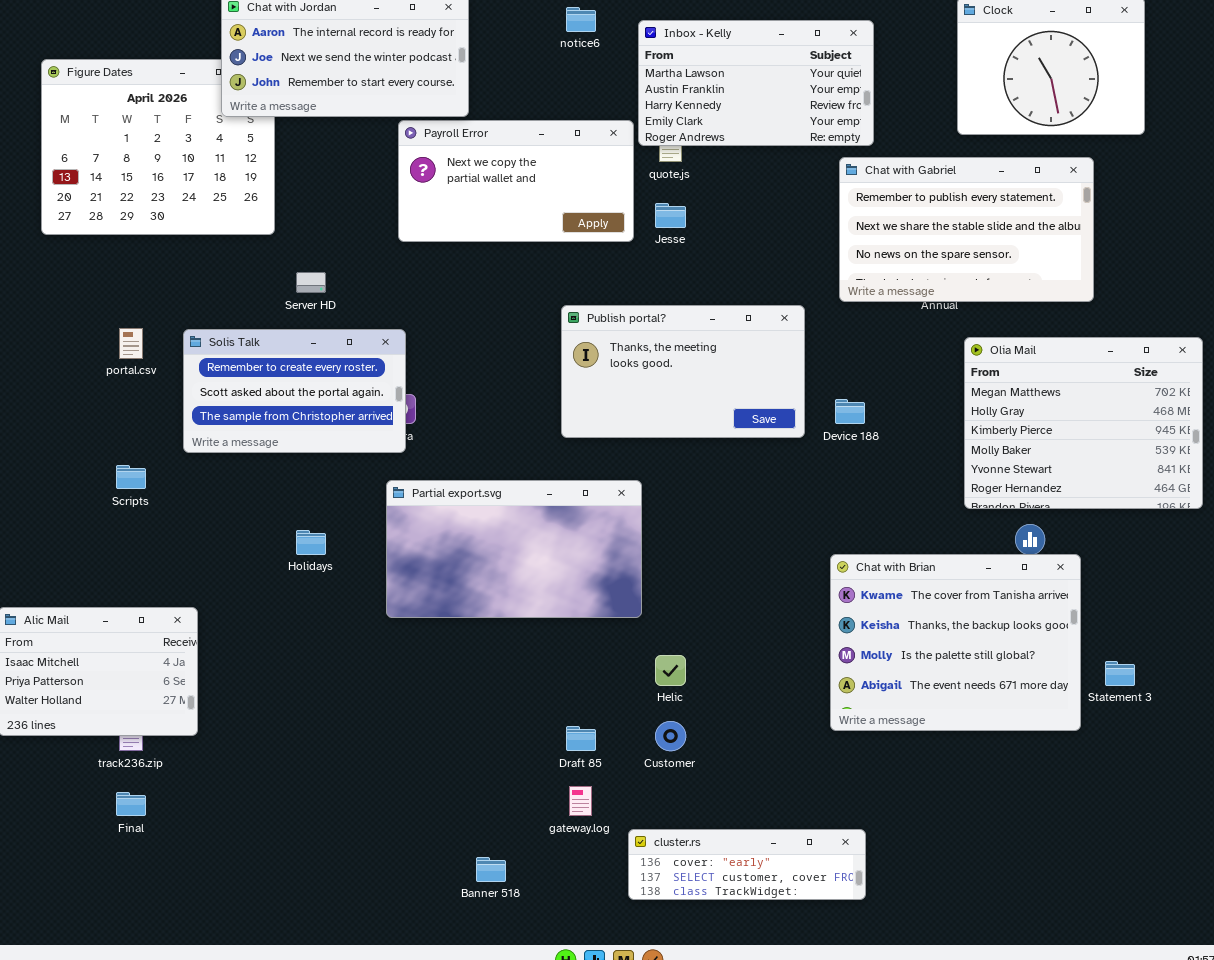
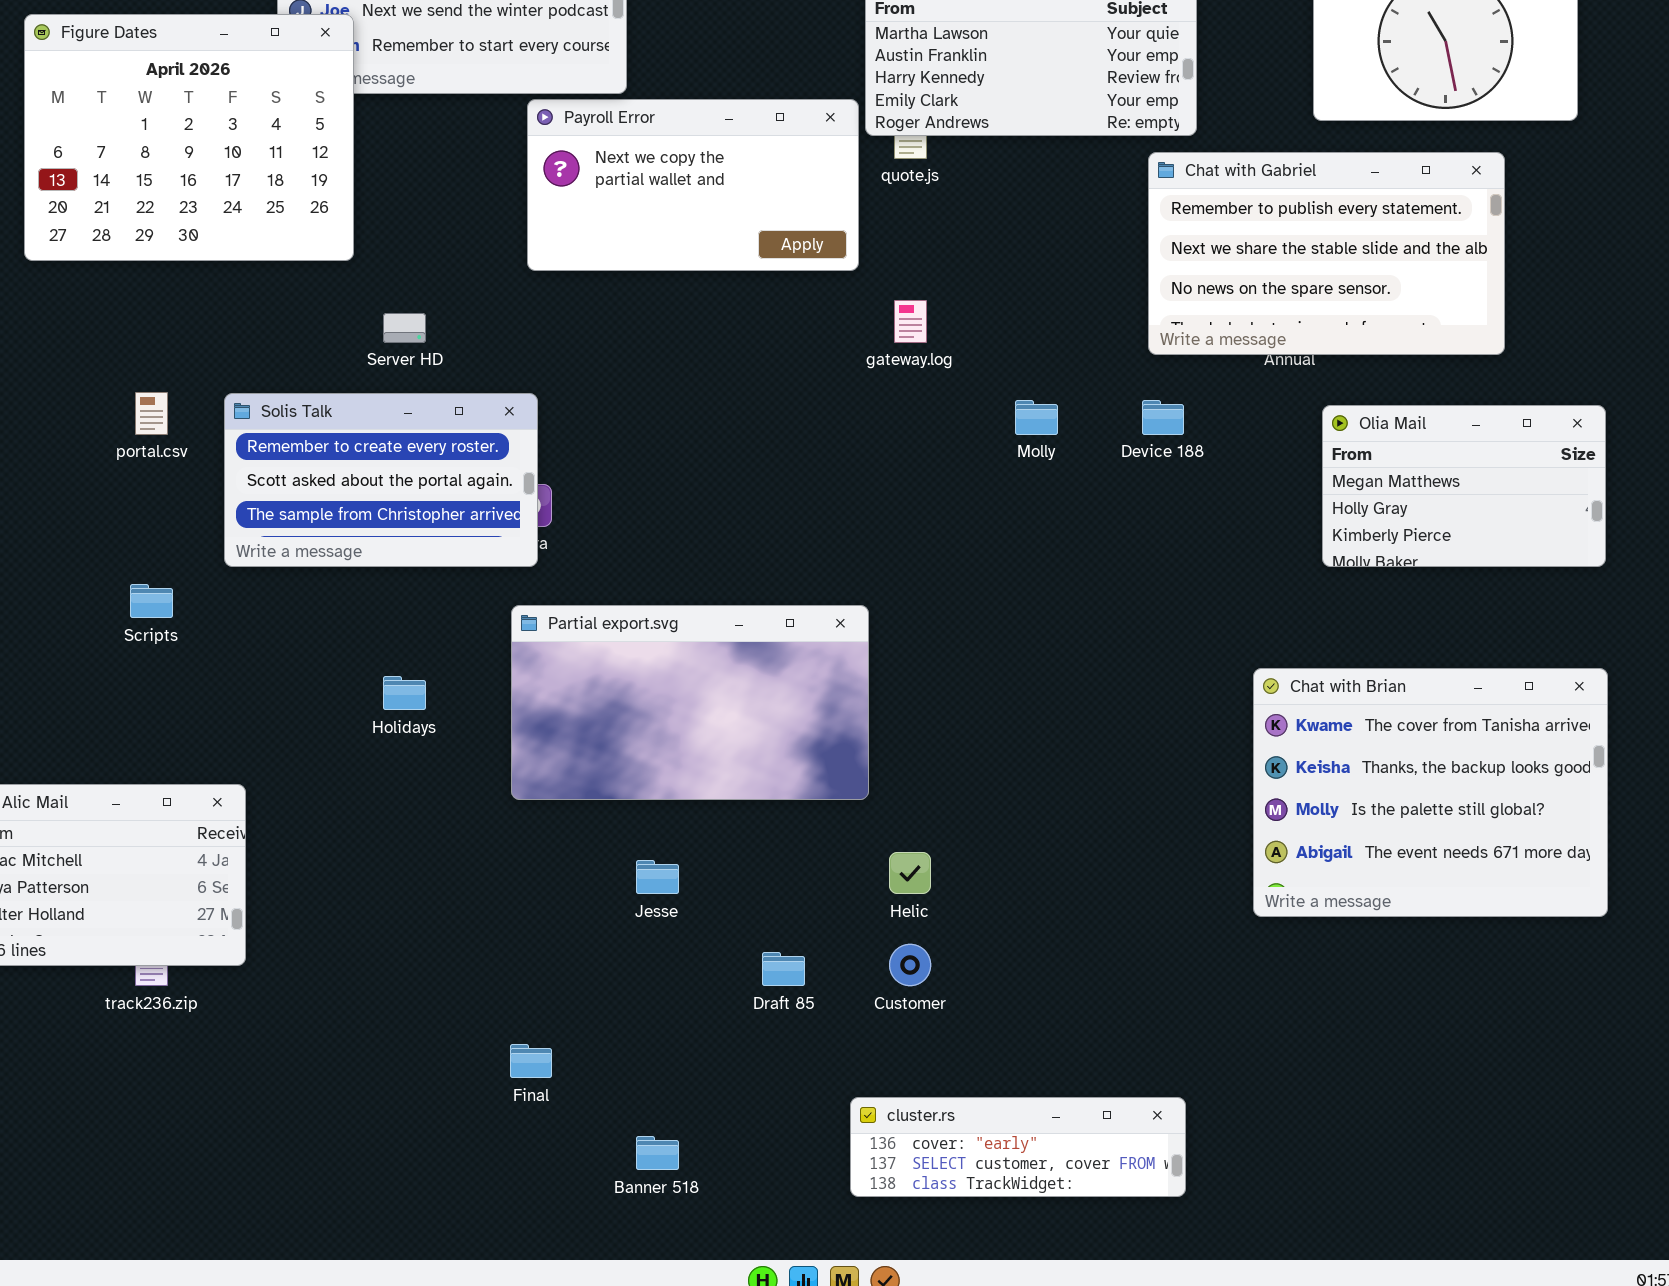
Figure Dates: [41,59,275,235] -> [24,14,354,261], raised
Jesse: [655,203,686,228] -> [636,860,679,894], moved
Publish portal?: [561,305,805,438] -> none, closed
Olia Mail: [964,337,1203,509] -> [1322,405,1606,567], resized
Device 188: [835,399,865,424] -> [1142,400,1184,435], moved
Chat with Brian: [830,554,1081,731] -> [1253,668,1608,917], moved
gateway.log: [569,786,592,816] -> [894,300,927,343], moved
Final: [116,792,146,816] -> [510,1044,552,1078], moved

